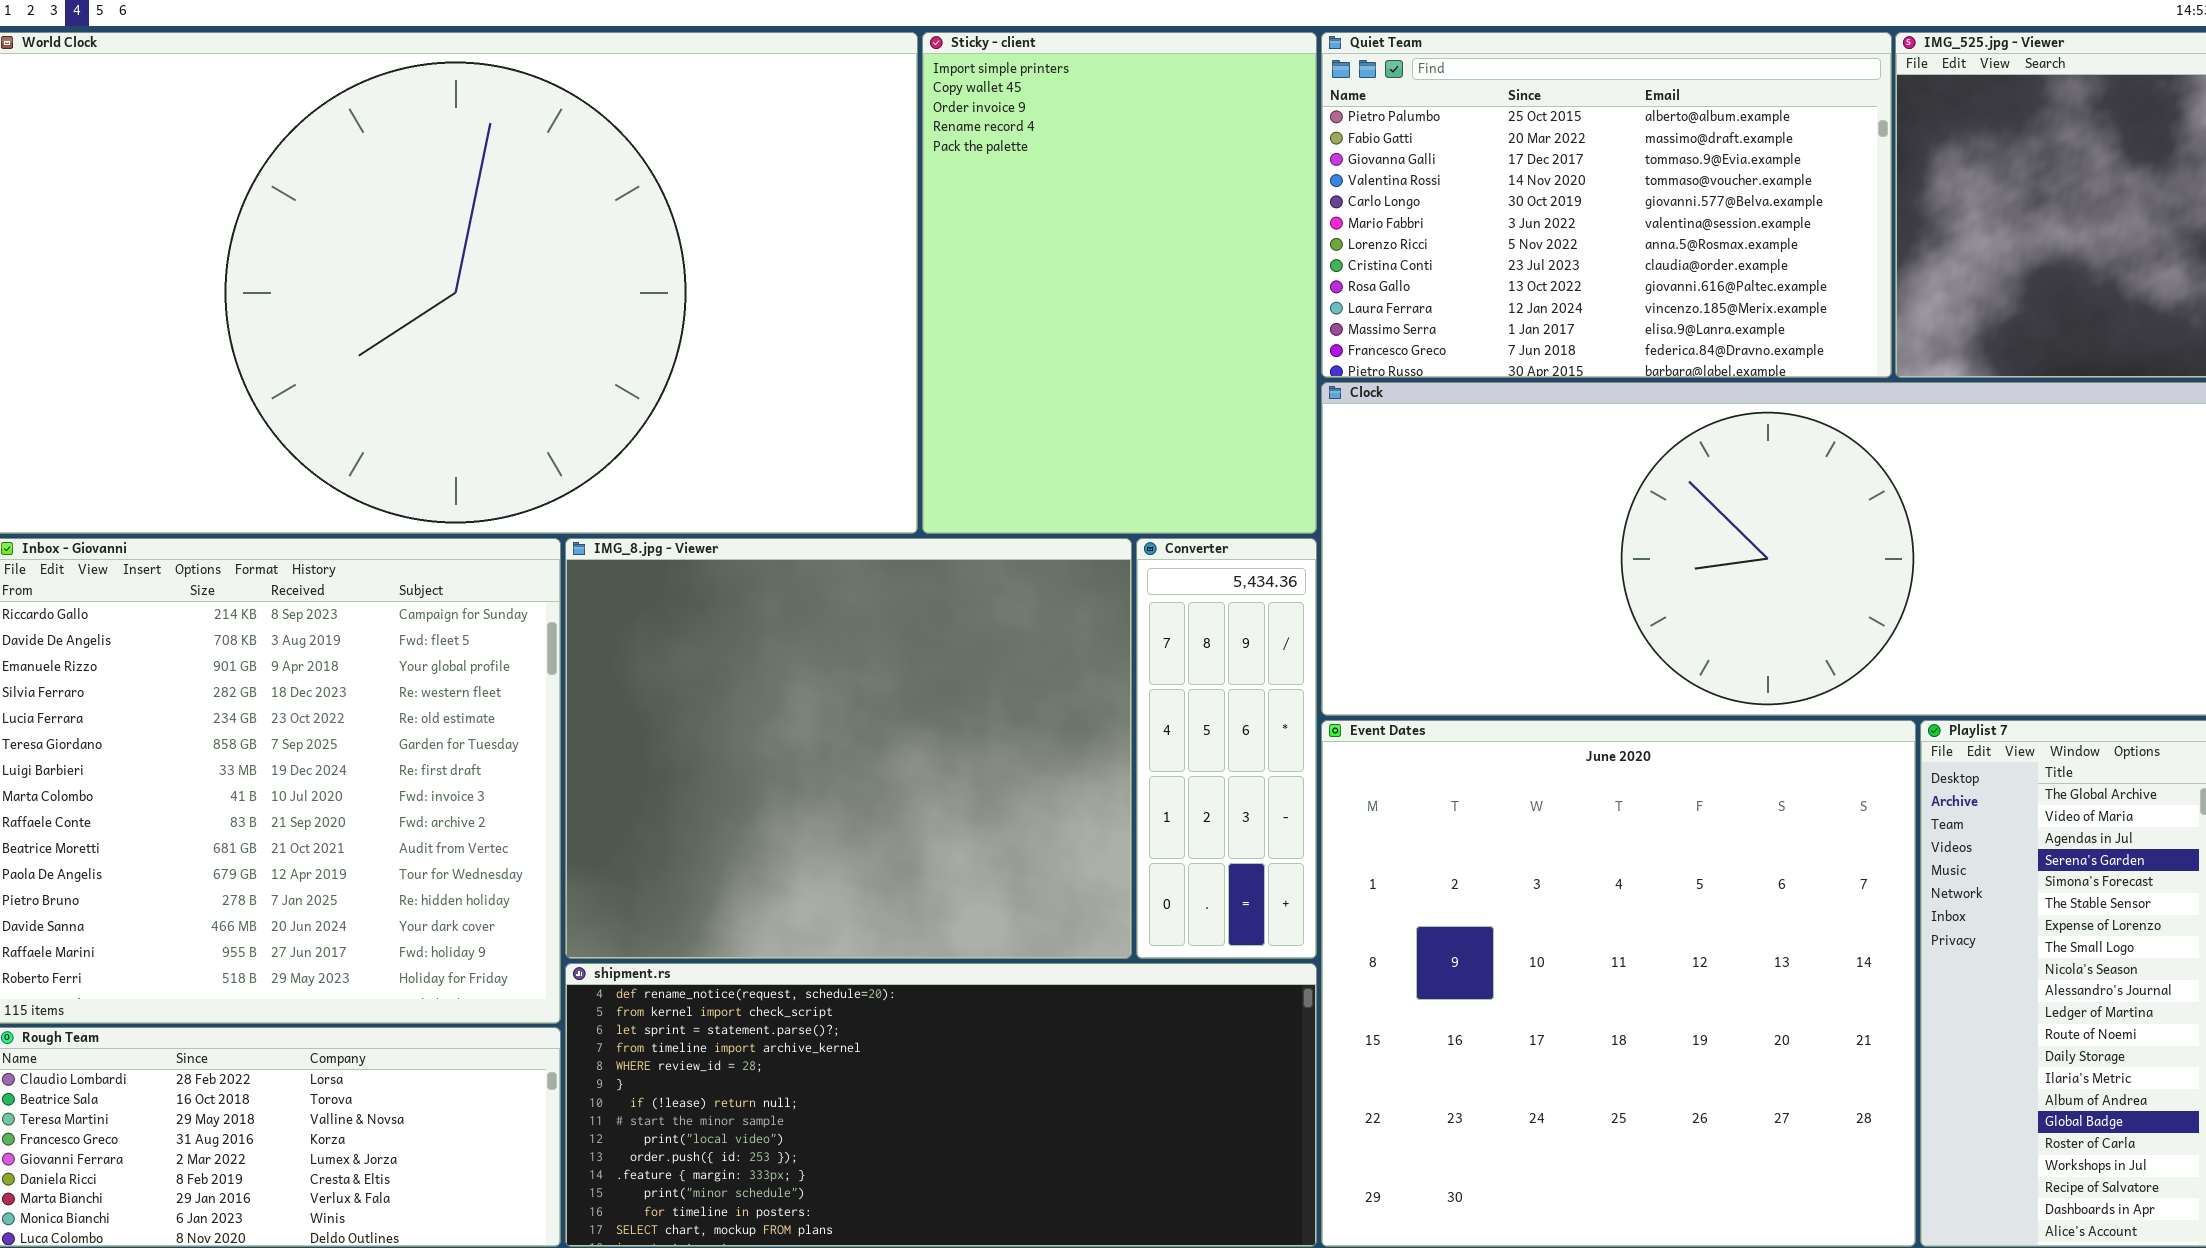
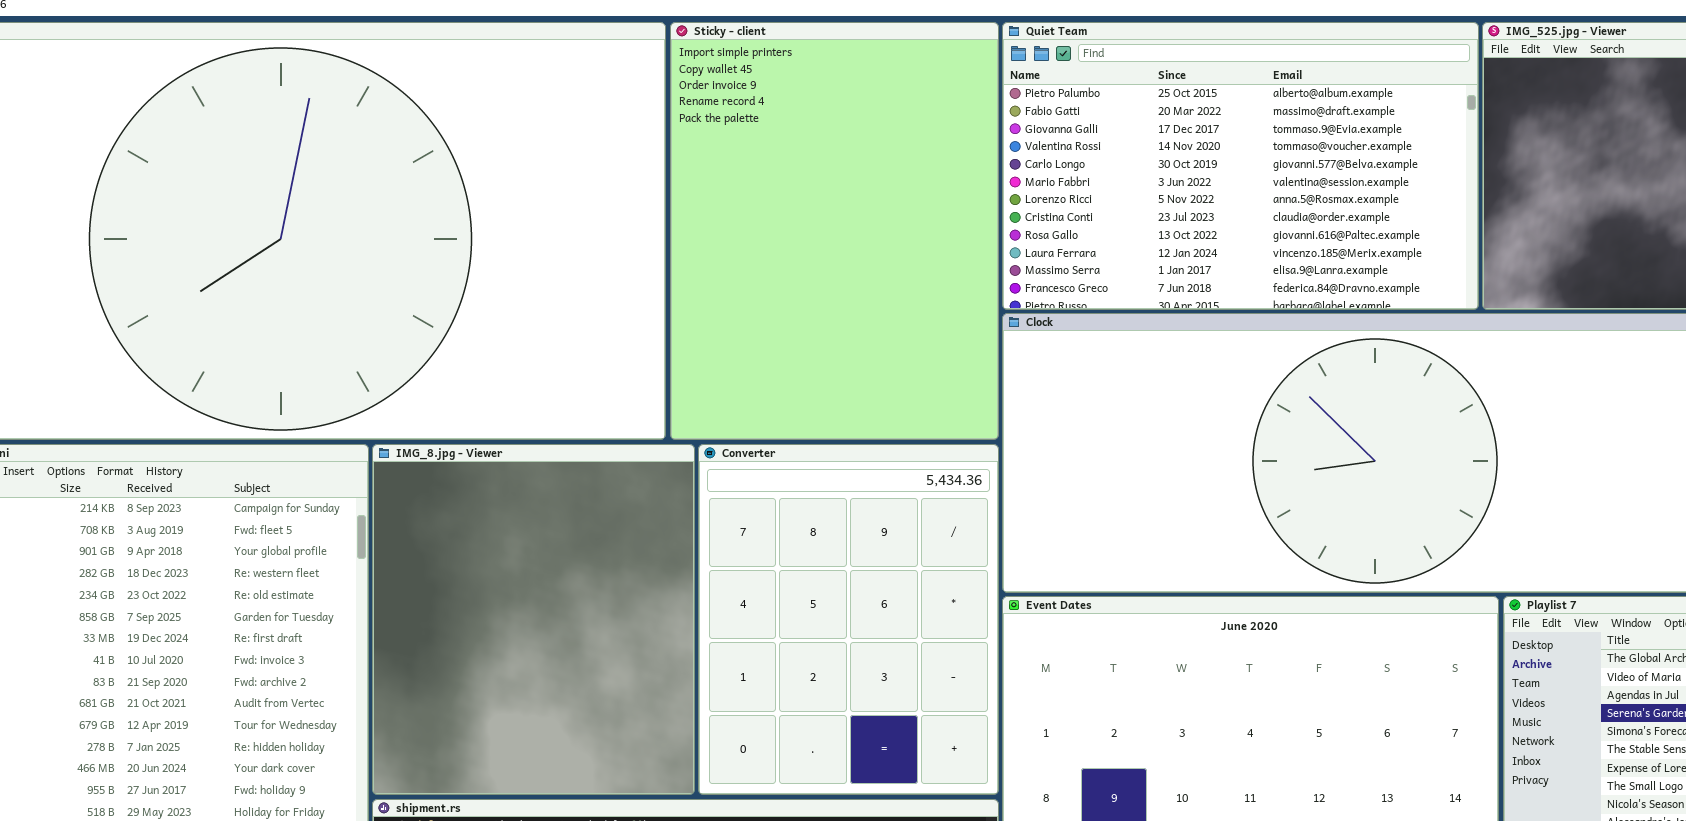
IMG_8.jpg - Viewer: [565,538,1132,959] -> [372,444,695,795], resized
Converter: [1136,538,1317,959] -> [698,444,999,795], resized

